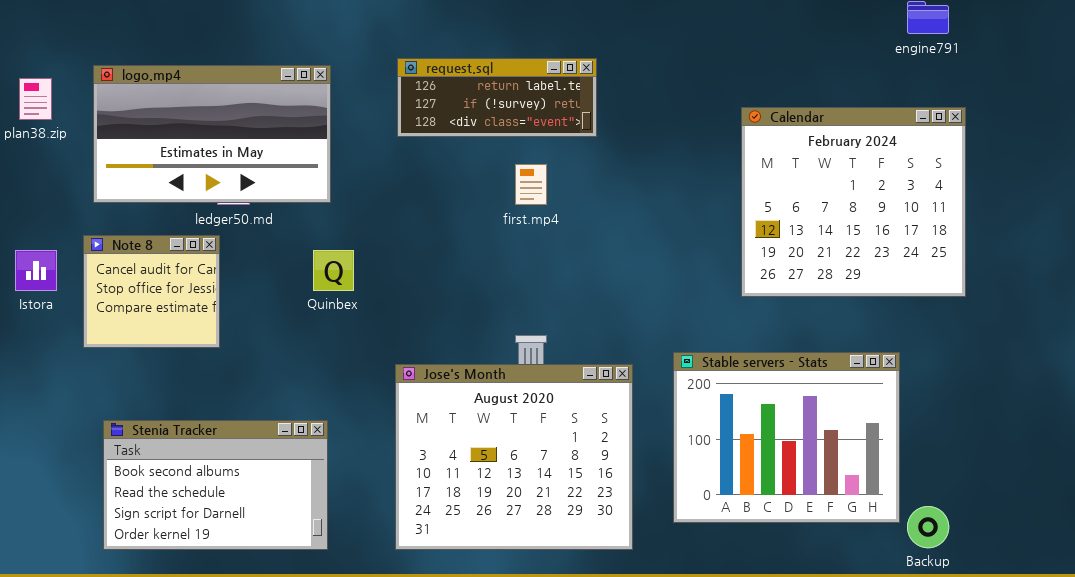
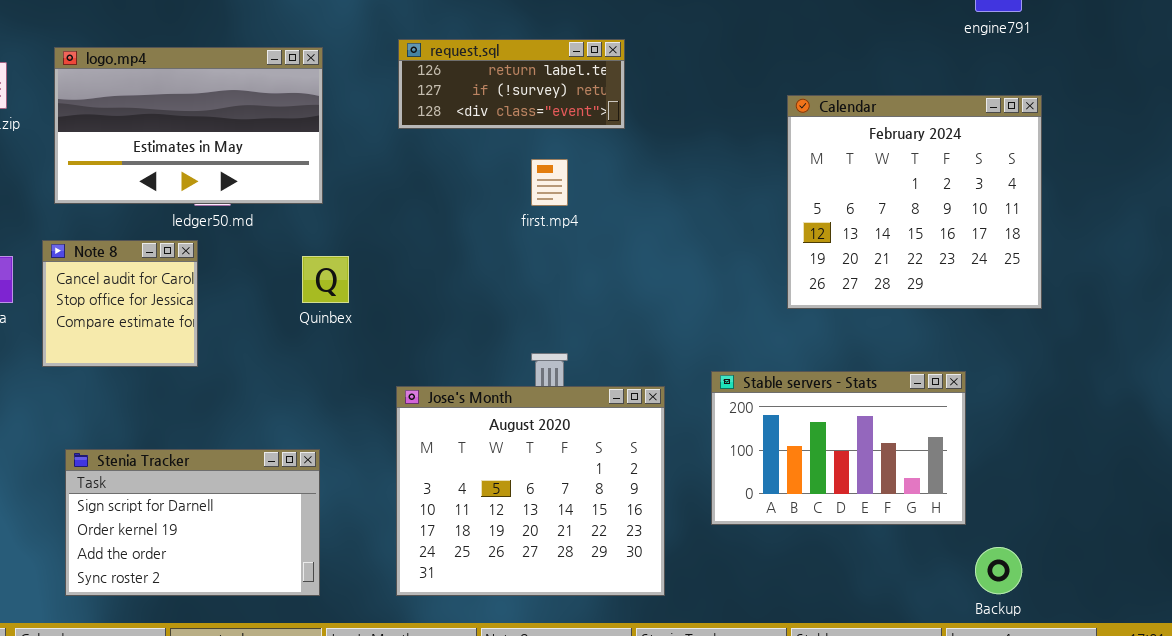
Stable servers - Stats: [673,352,900,523] -> [711,371,966,525], resized
Stenia Tracker: [103,420,328,550] -> [65,449,320,596], scrolled down 2 rows

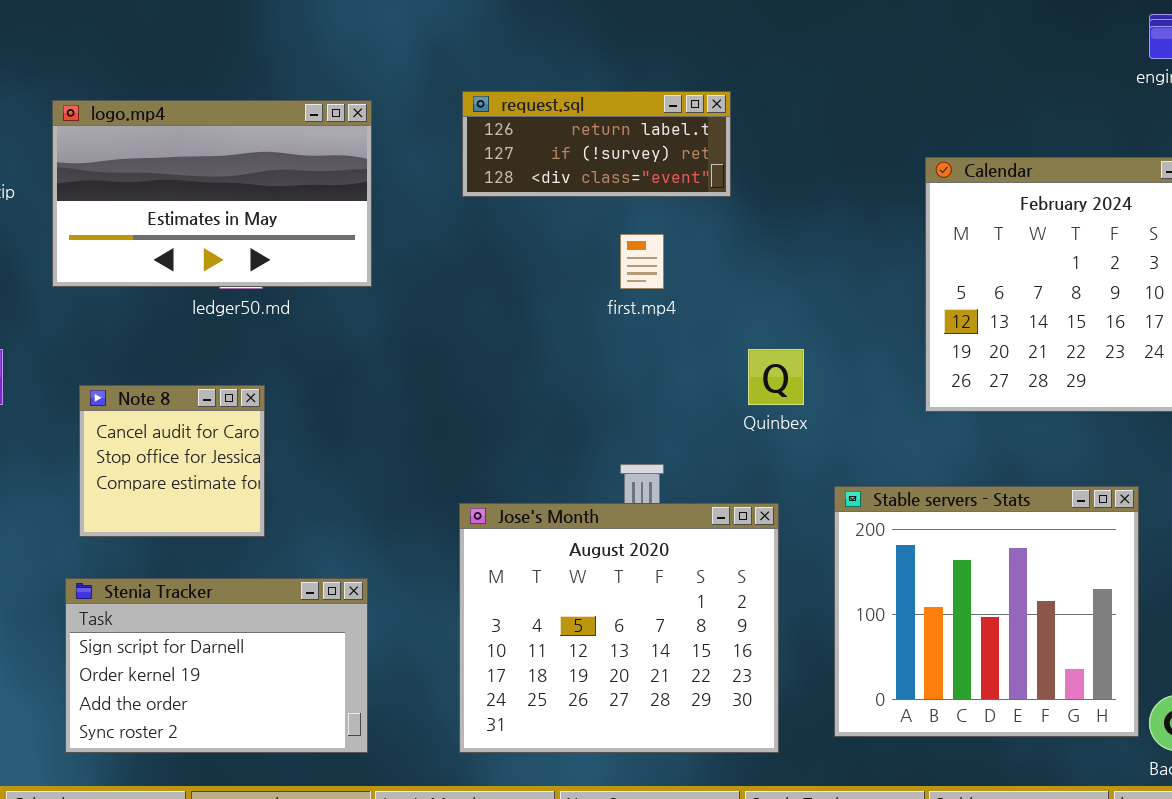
Note 8: [42,240,198,367] -> [79,385,265,537], moved
Quinbex: [302,256,349,303] -> [748,349,804,405], moved
Stable servers - Stats: [711,371,966,525] -> [834,486,1139,737], resized

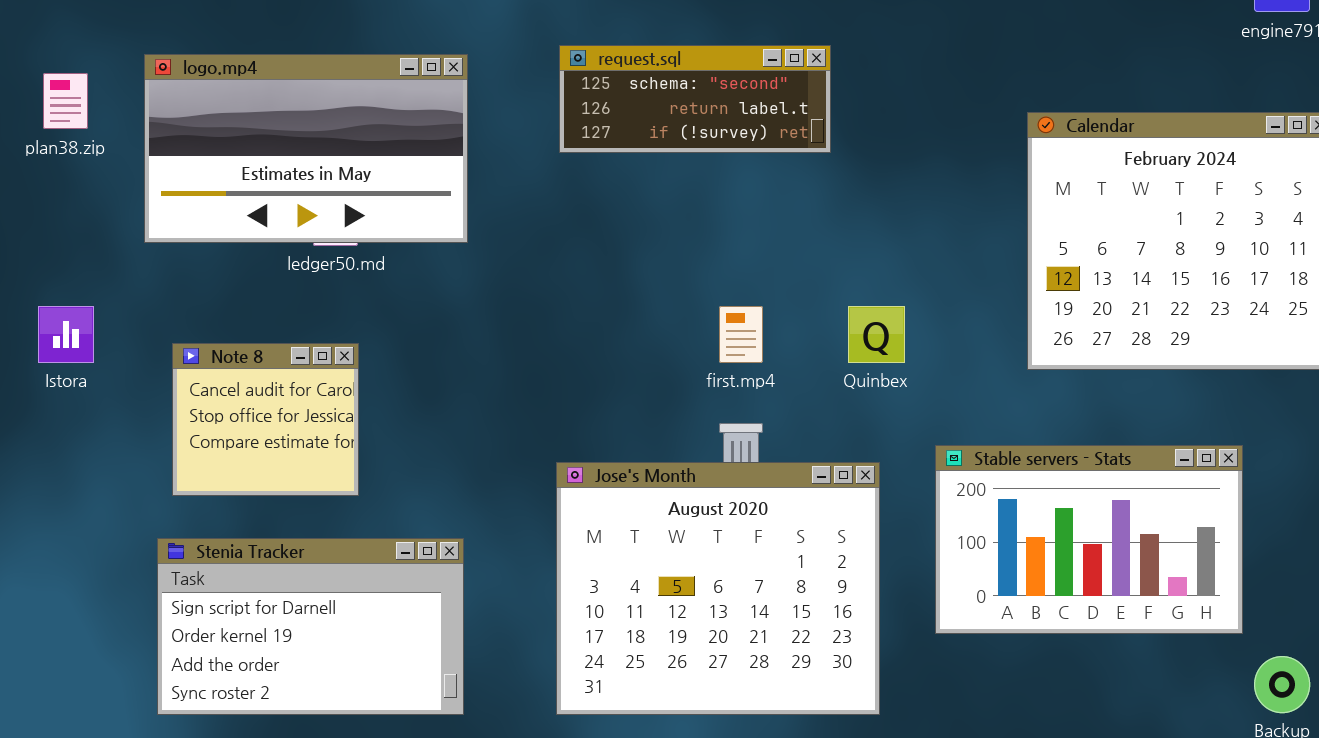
request.sql: [462,91,731,197] -> [559,45,831,153], scrolled up 1 row
first.mp4: [620,234,664,289] -> [719,306,763,363], moved
Stable servers - Stats: [834,486,1139,737] -> [935,445,1243,634], resized

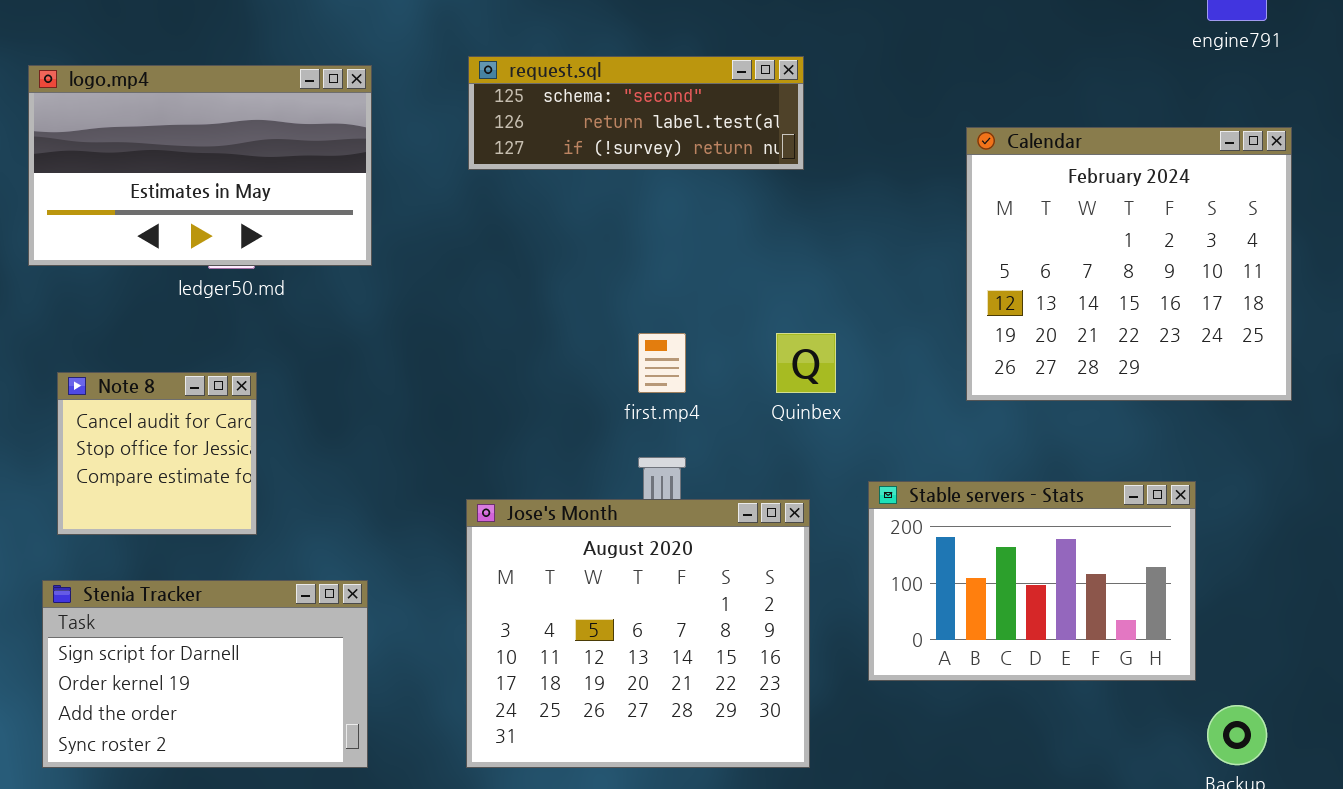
request.sql: [559,45,831,153] -> [468,56,804,170], resized

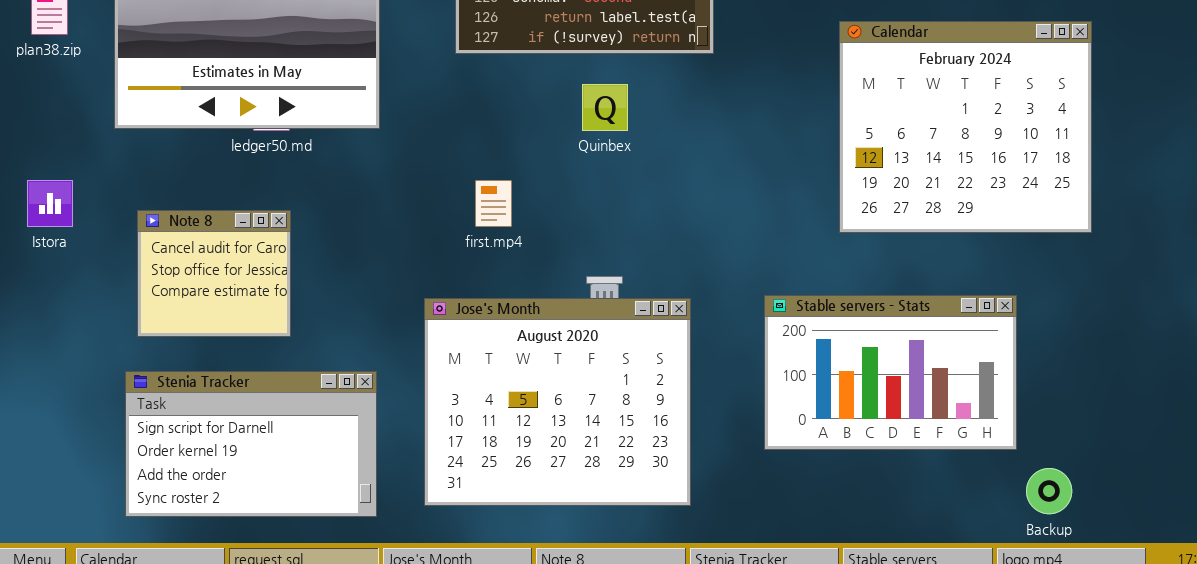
first.mp4: [638,333,686,393] -> [475,180,512,227], moved
Quinbex: [776,333,836,393] -> [582,84,628,131], moved
Jose's Month: [466,499,810,768] -> [424,298,691,506], moved

